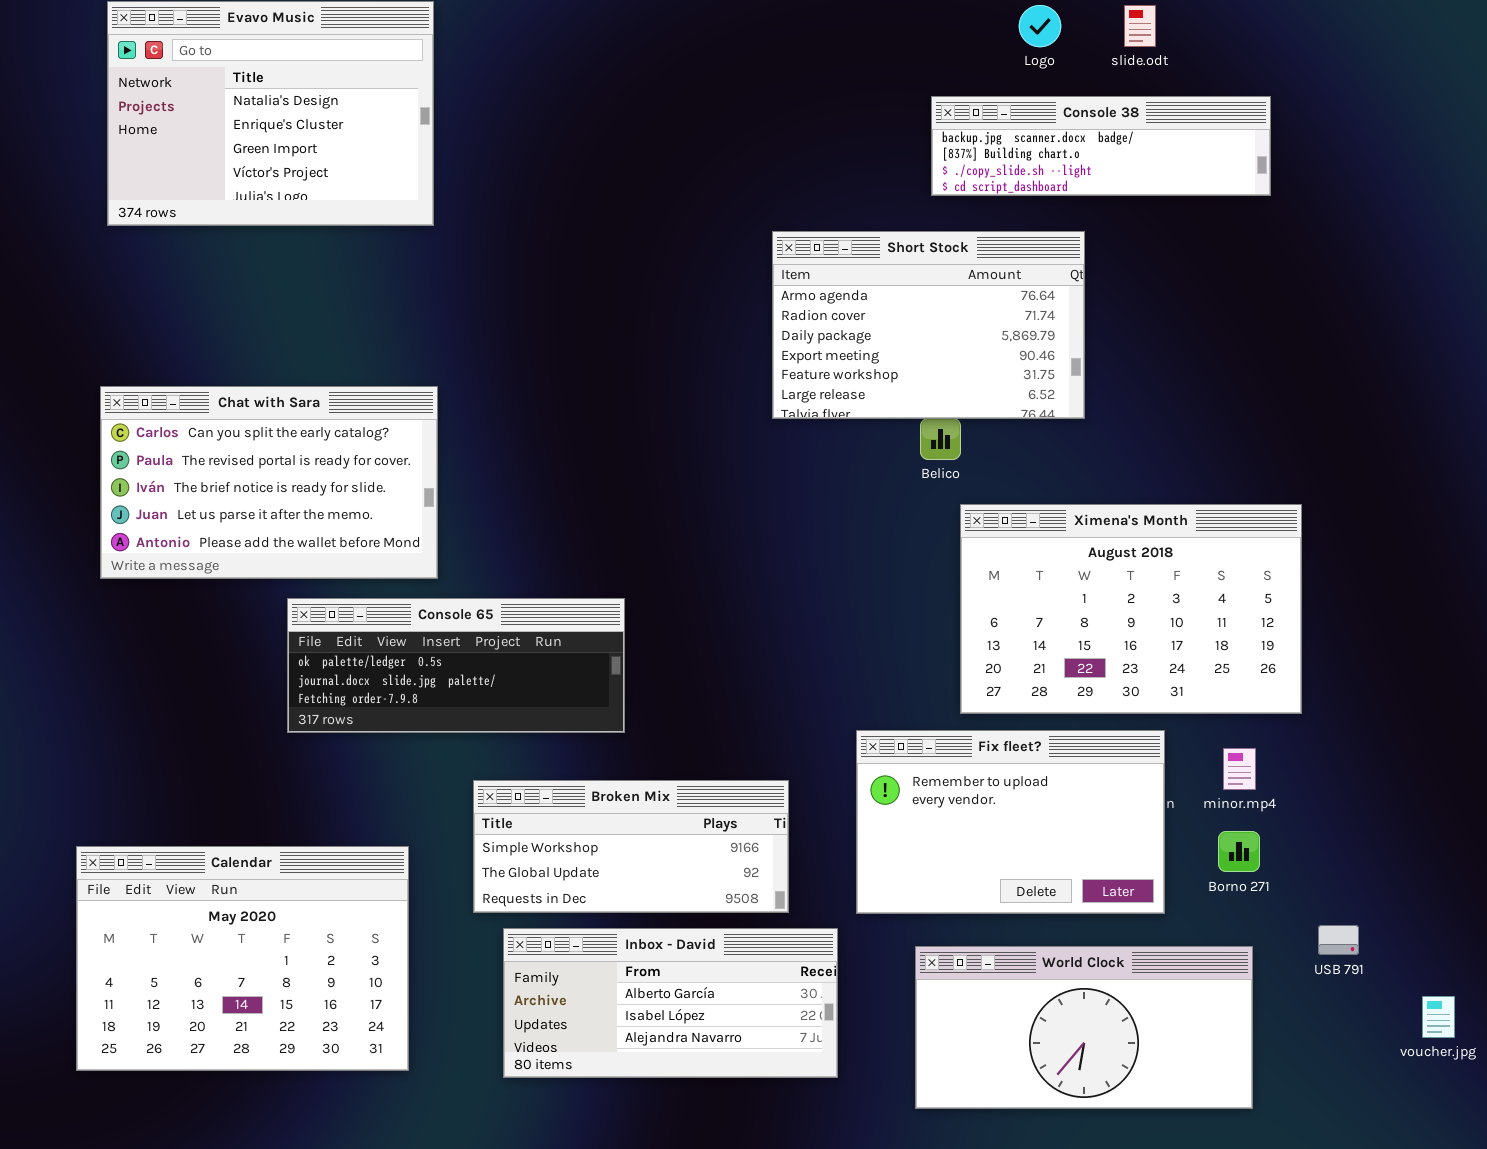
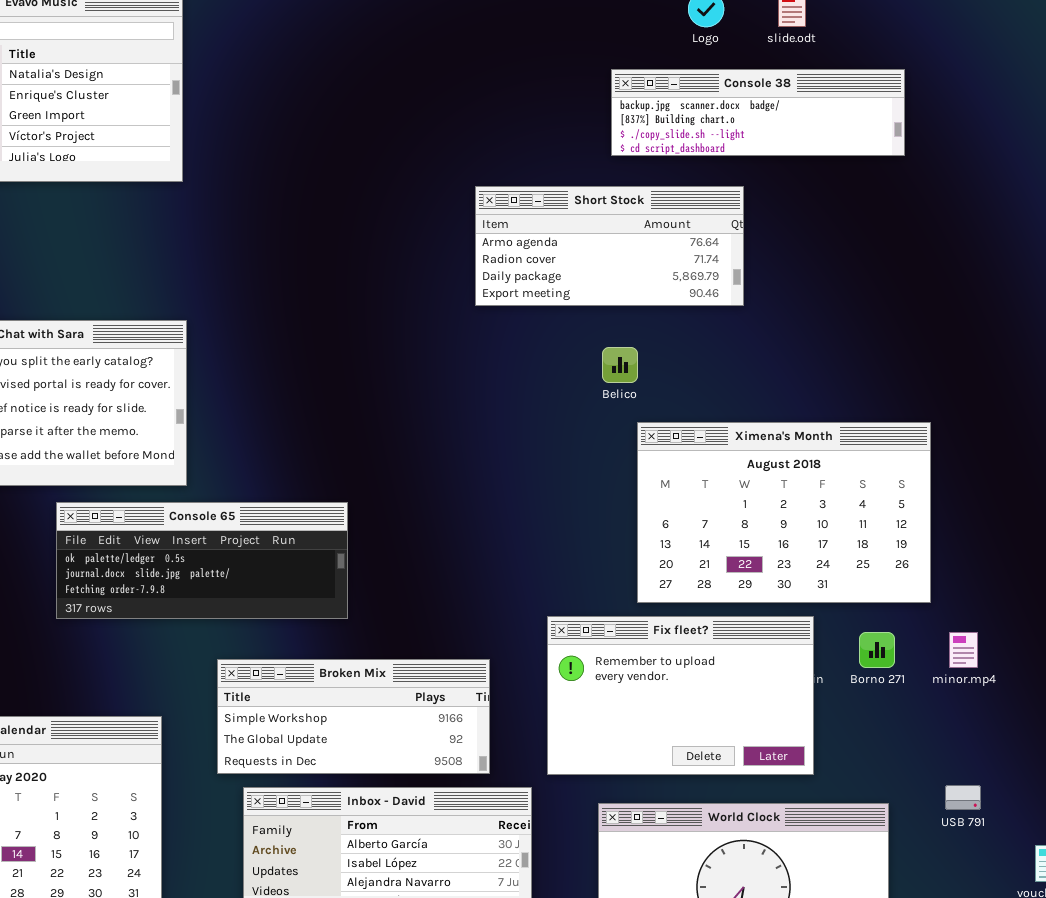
Short Stock: [772,231,1085,419] -> [475,186,744,306], resized
minor.mp4: [1223,748,1256,790] -> [949,632,978,668], moved
Borno 271: [1218,831,1260,872] -> [859,632,895,668], moved

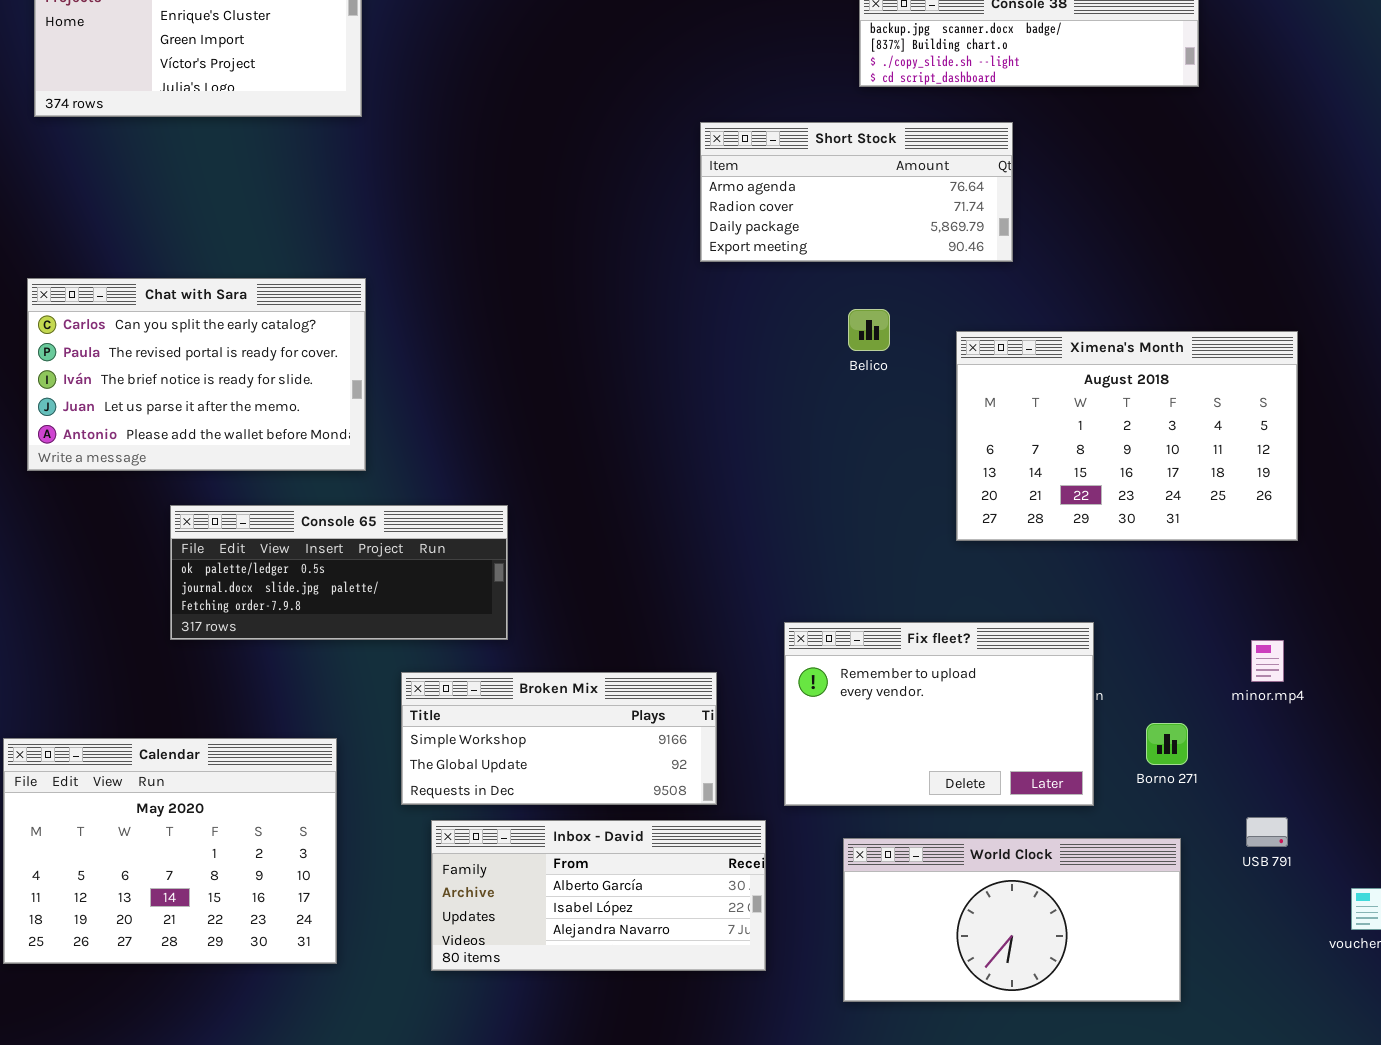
Ximena's Month: [637,422,931,603] -> [956,331,1298,541], moved
Console 65: [56,502,348,619] -> [170,505,508,640], moved
Borno 271: [859,632,895,668] -> [1146,723,1188,765], moved

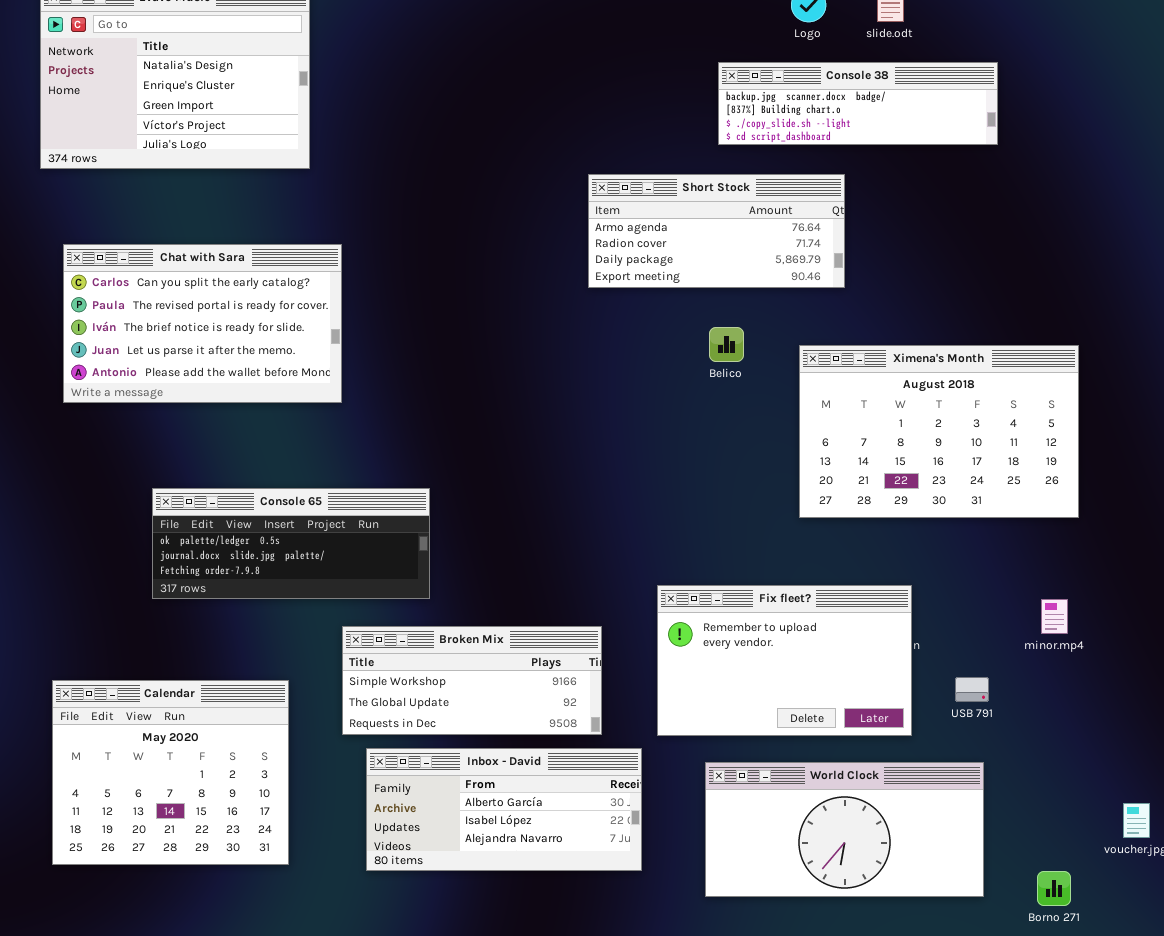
Chat with Sara: [27,278,366,471] -> [63,244,342,403], moved
Borno 271: [1146,723,1188,765] -> [1037,871,1071,906], moved
Calendar: [3,738,337,964] -> [52,680,289,865], resized
USB 791: [1246,817,1288,847] -> [955,677,989,702], moved

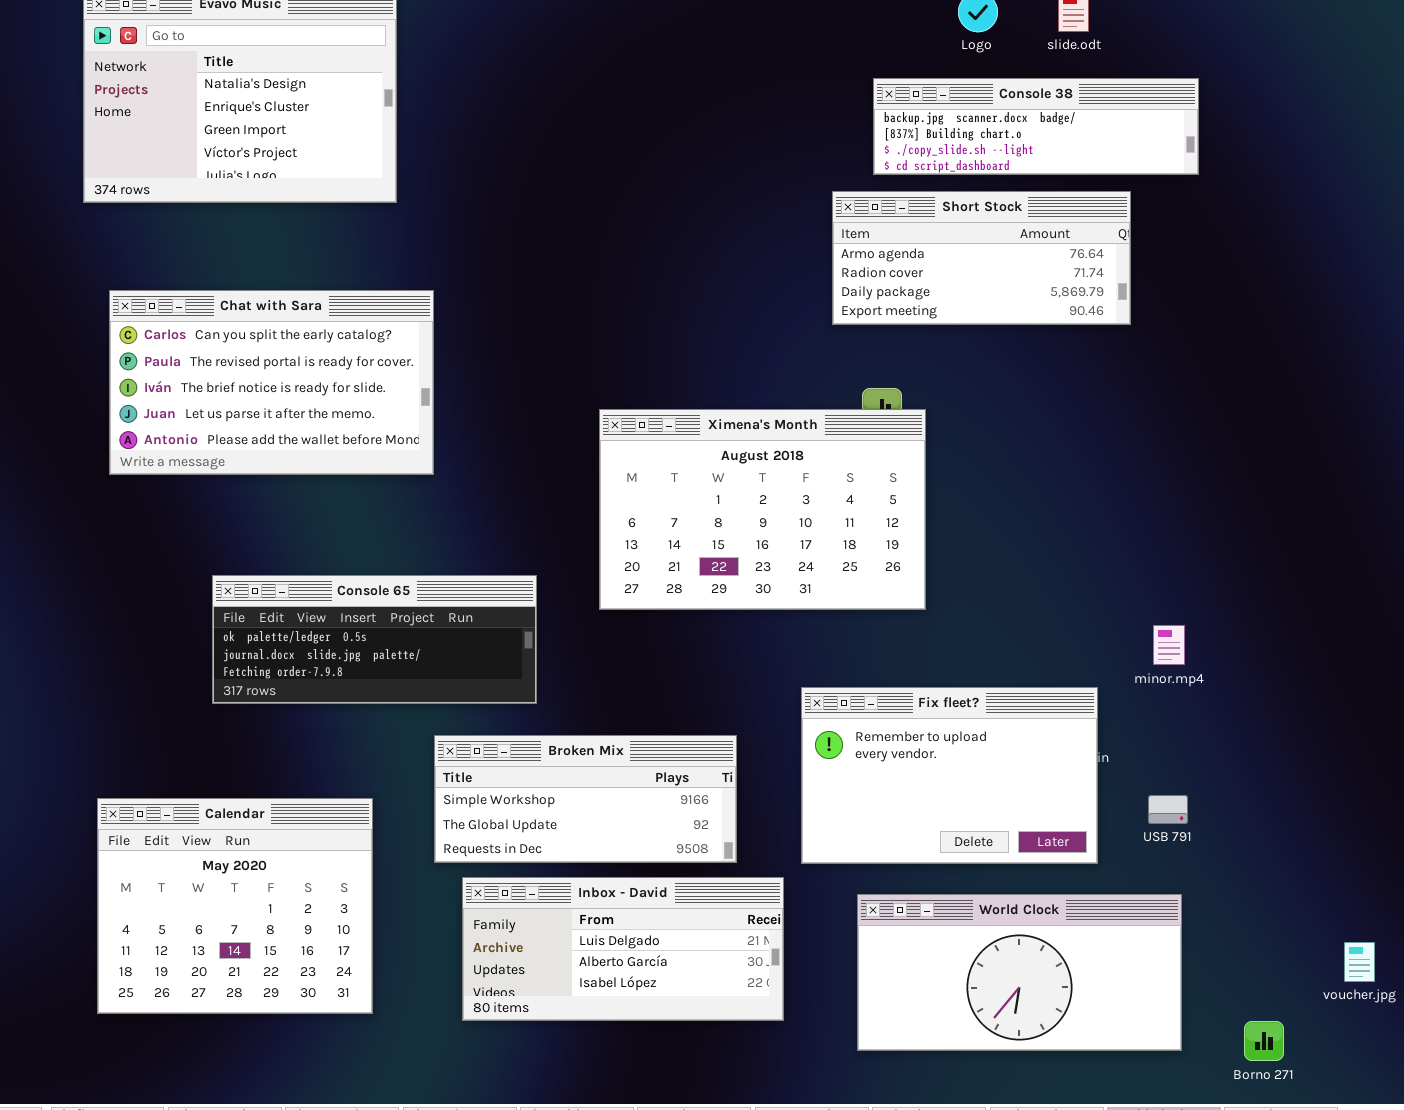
Short Stock: [588,174,845,288] -> [832,191,1131,325], moved
Ximena's Month: [799,345,1079,518] -> [599,409,926,610], moved
minor.mp4: [1041,599,1068,634] -> [1153,625,1185,665], moved
Inbox - David: [366,748,642,871] -> [462,877,784,1021], scrolled up 1 row

